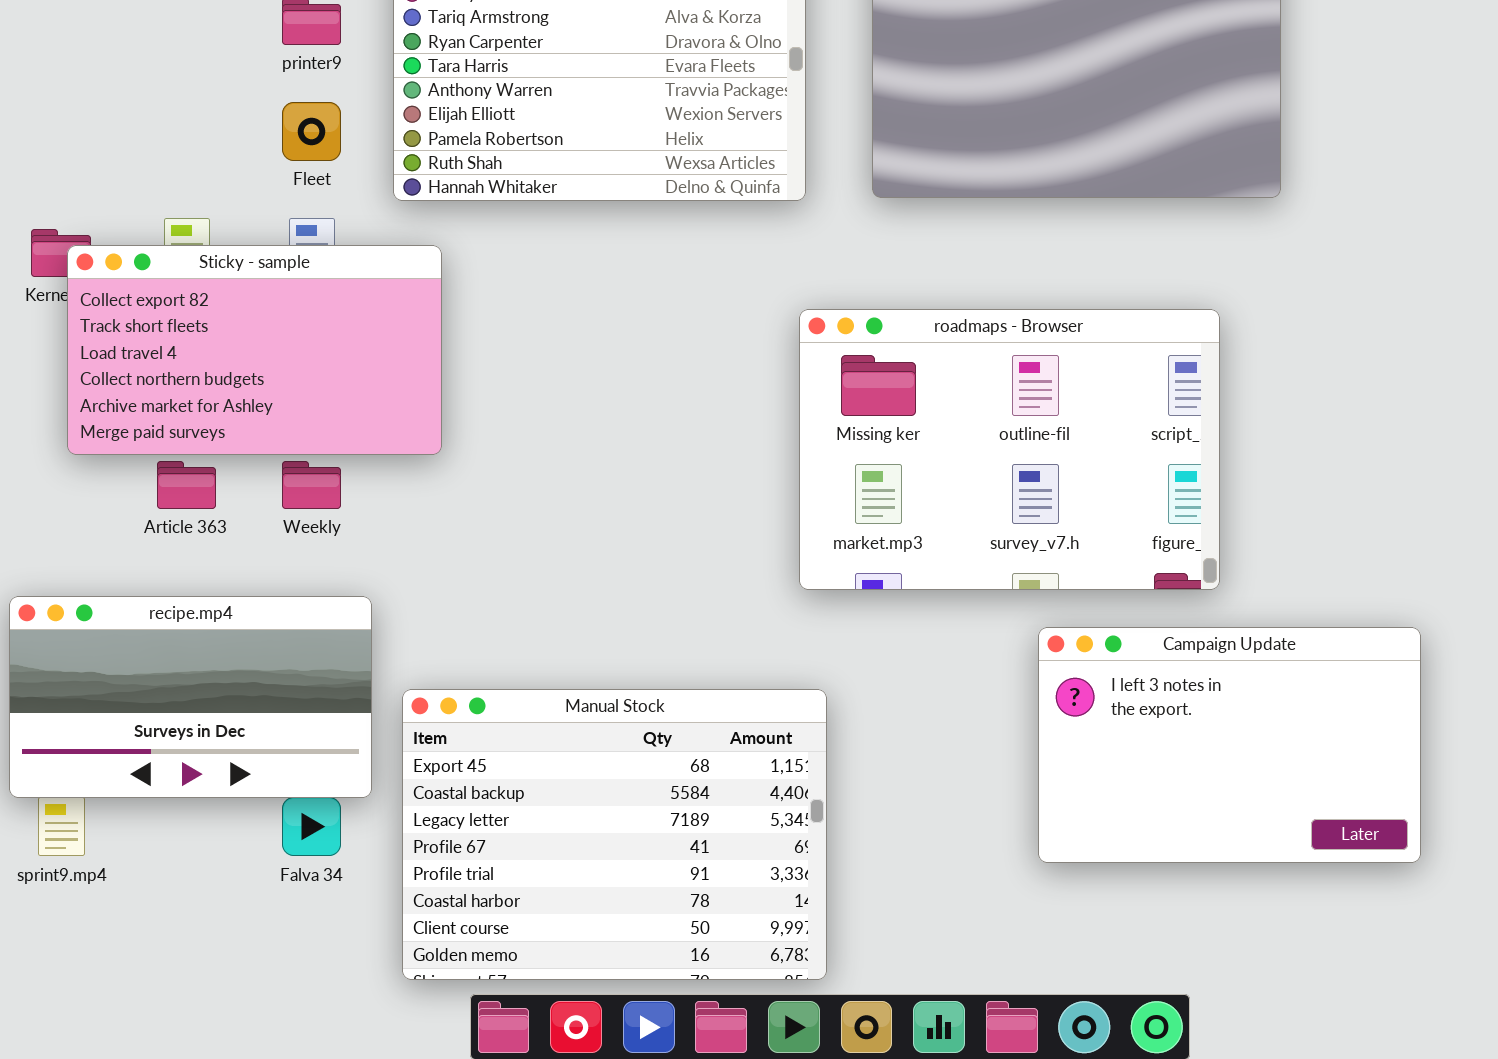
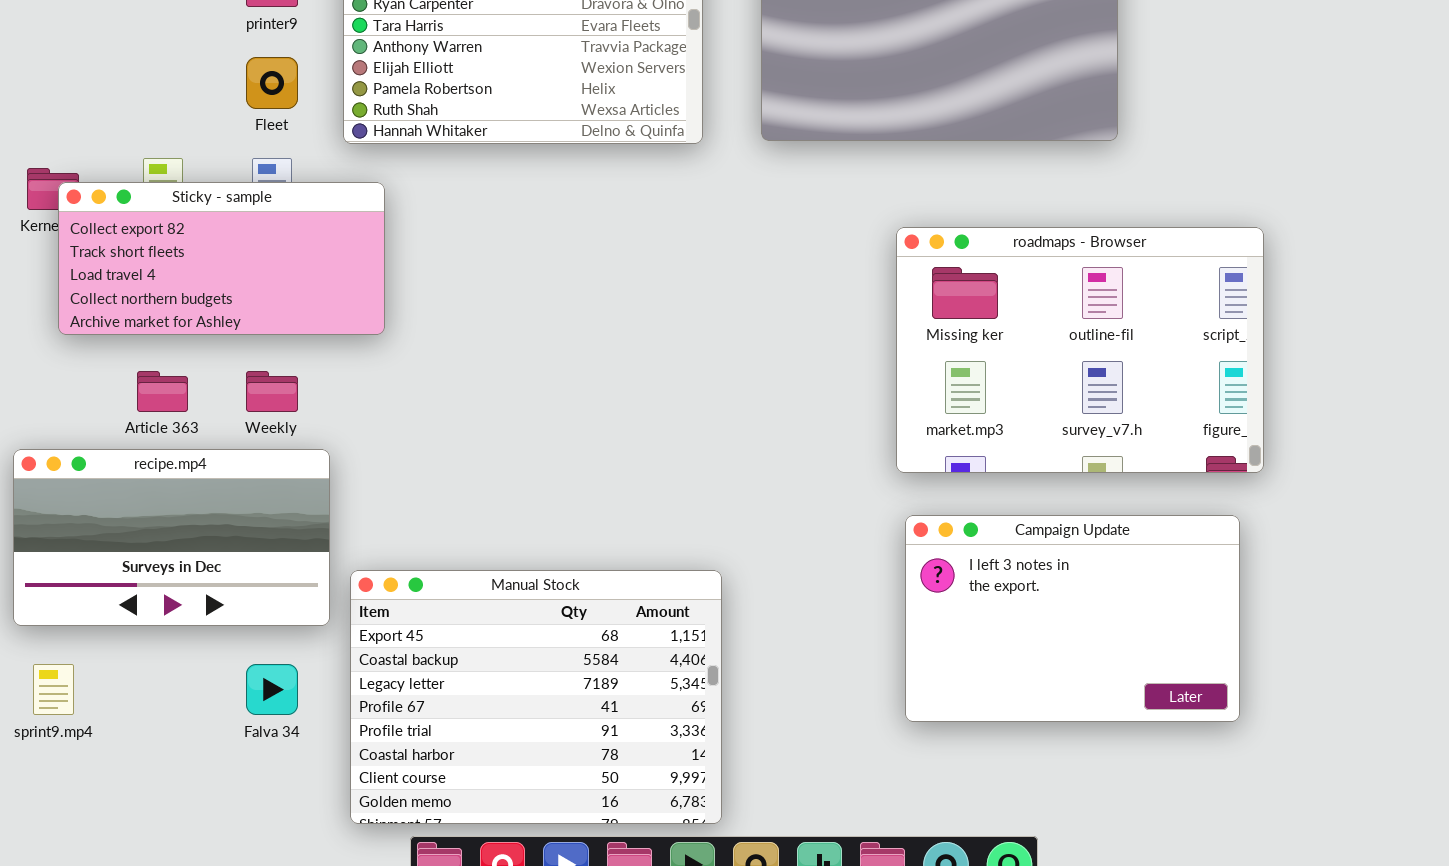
Sticky - sample: [67,245,442,455] -> [58,182,385,335], resized
roadmaps - Browser: [799,309,1220,590] -> [896,227,1264,473], moved
recipe.mp4: [9,596,372,798] -> [13,449,330,626], moved

